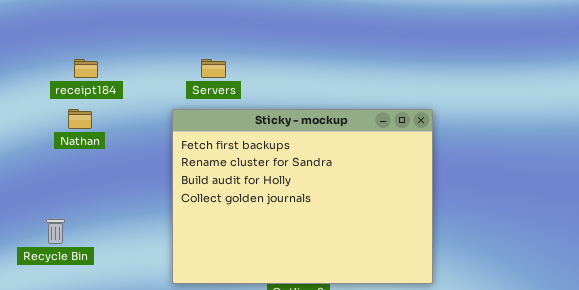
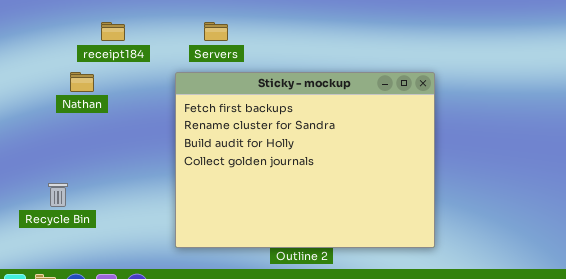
receipt184: [74,59,98,78] -> [101,22,125,41], moved

